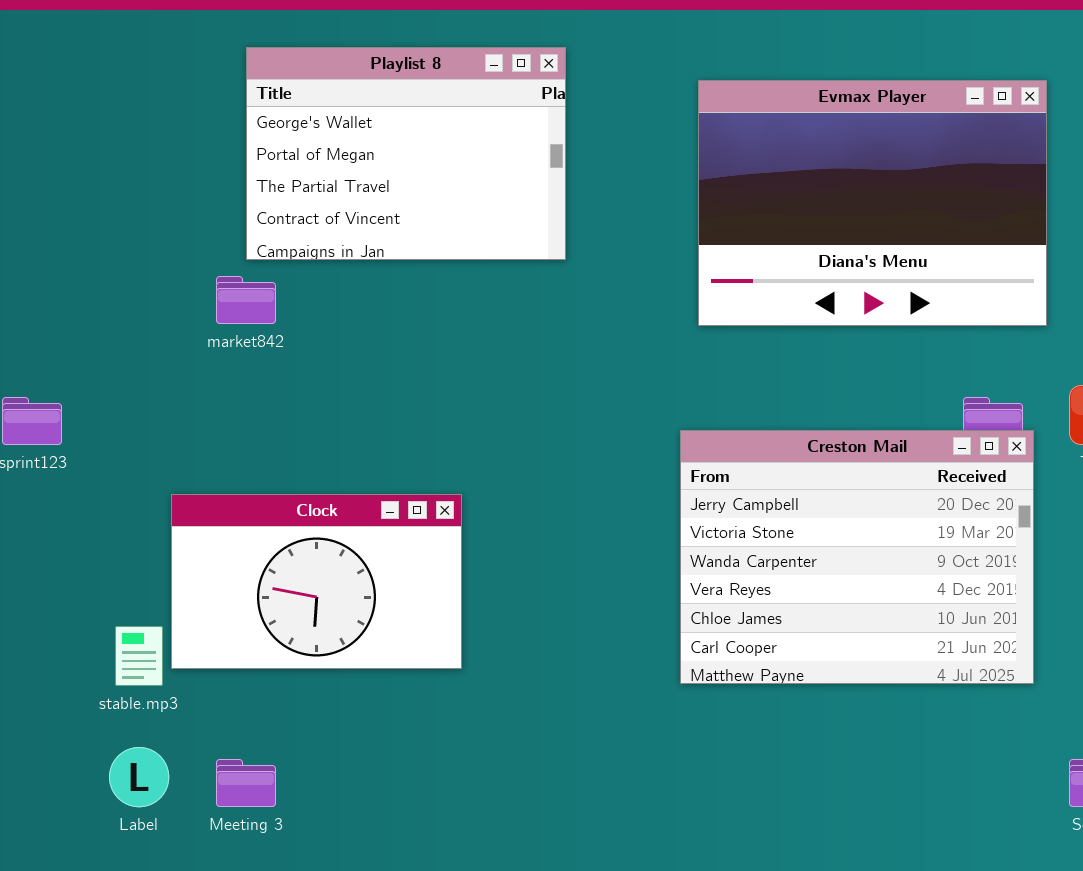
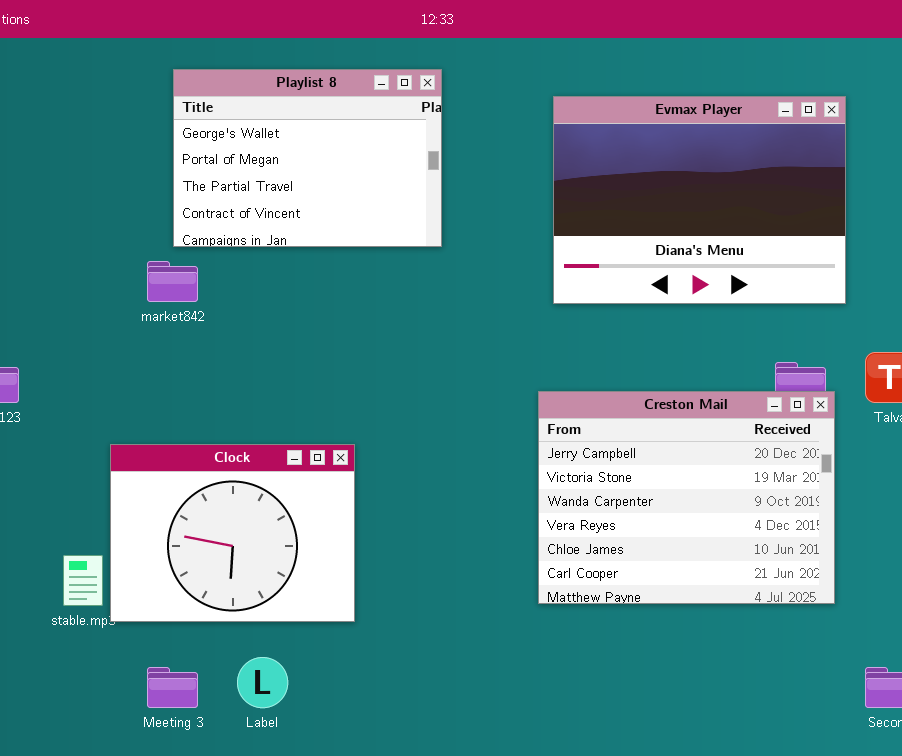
Clock: [171,494,462,669] -> [110,444,355,622], resized
Label: [109,747,169,807] -> [237,657,288,708], moved

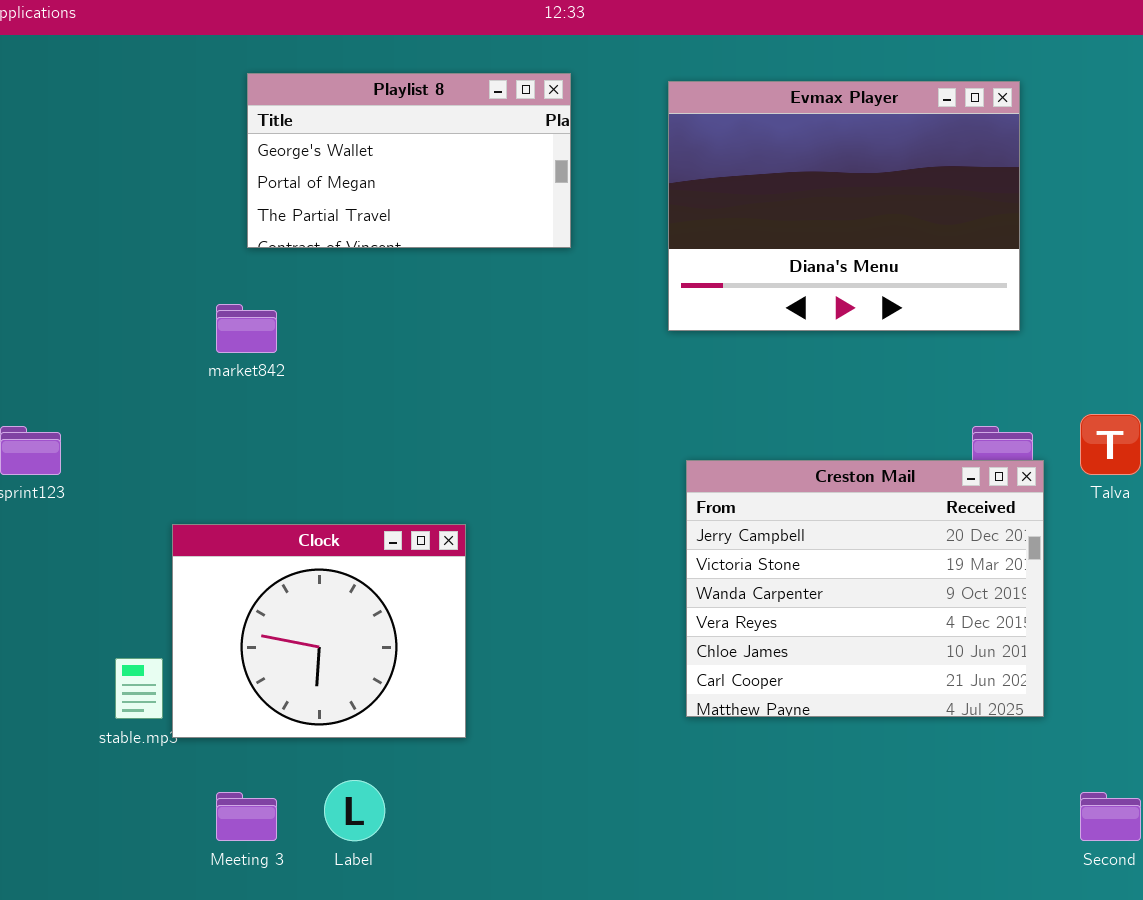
Playlist 8: [173,69,442,247] -> [247,73,571,248], resized
Evmax Player: [553,96,846,304] -> [668,81,1020,331], moved

